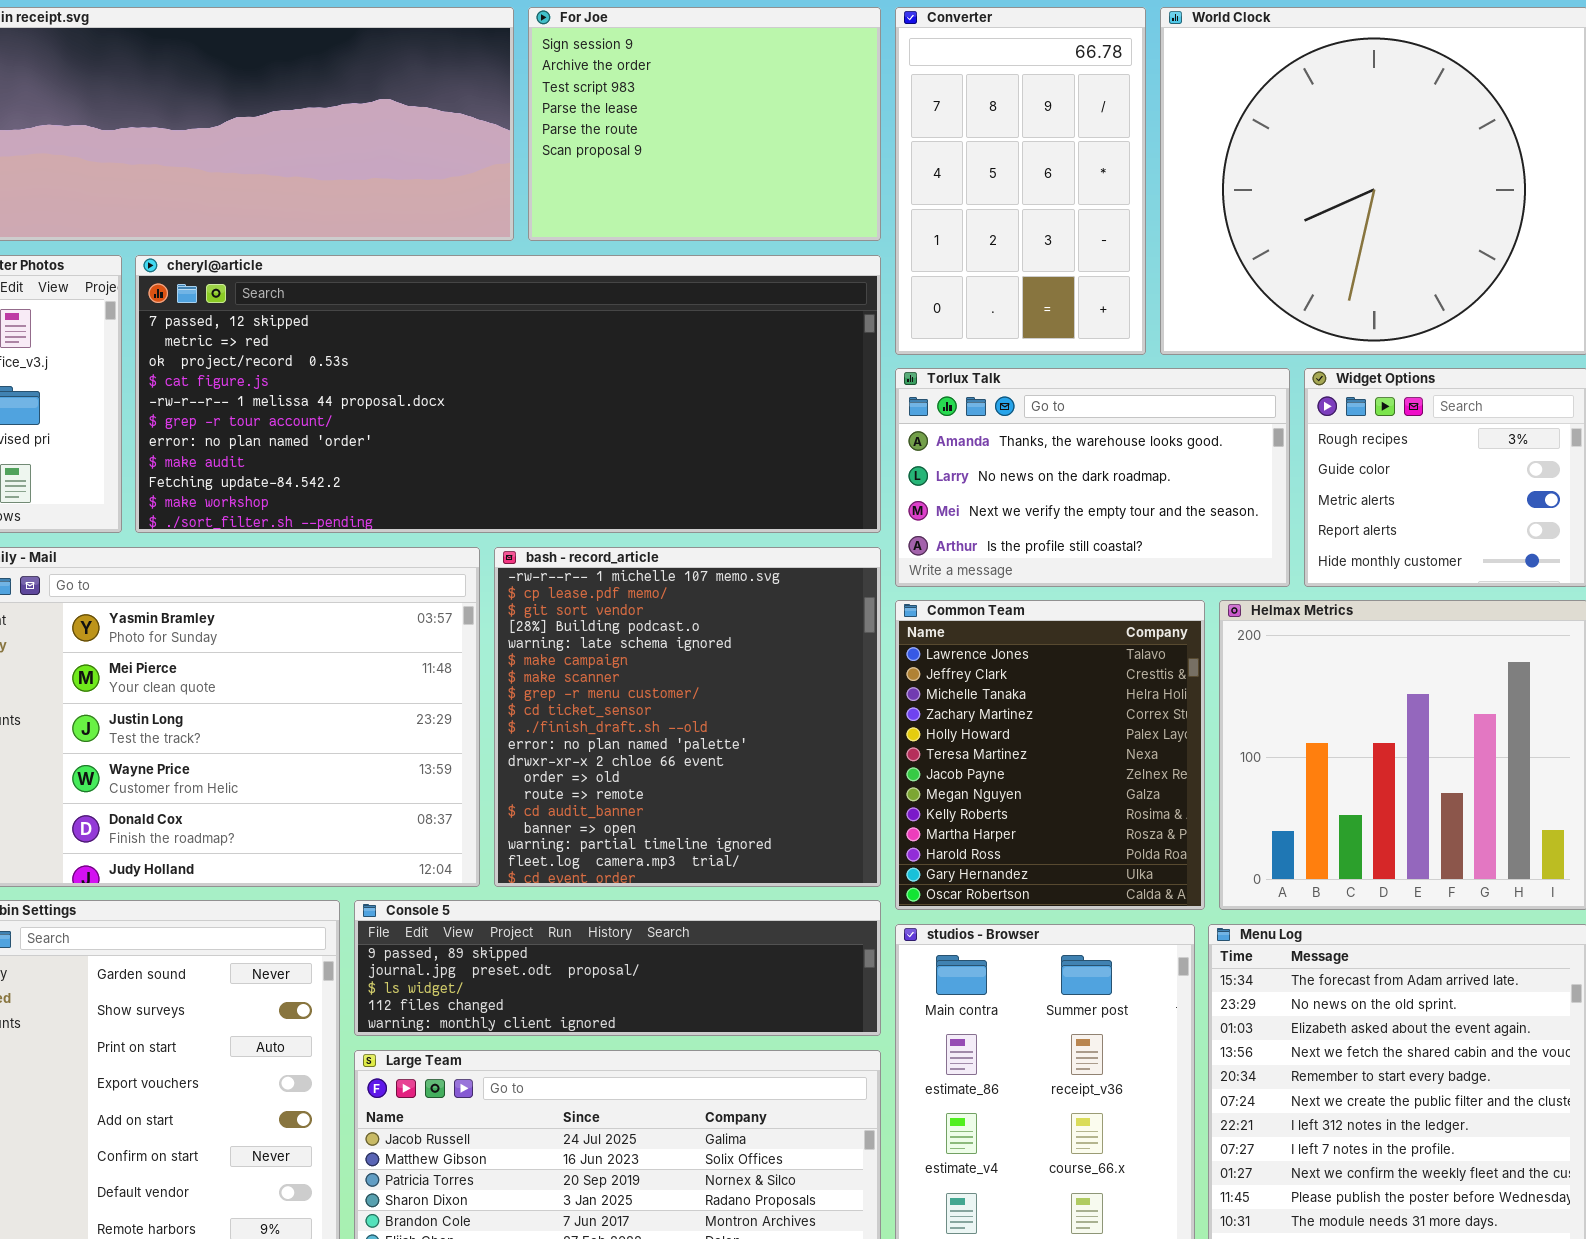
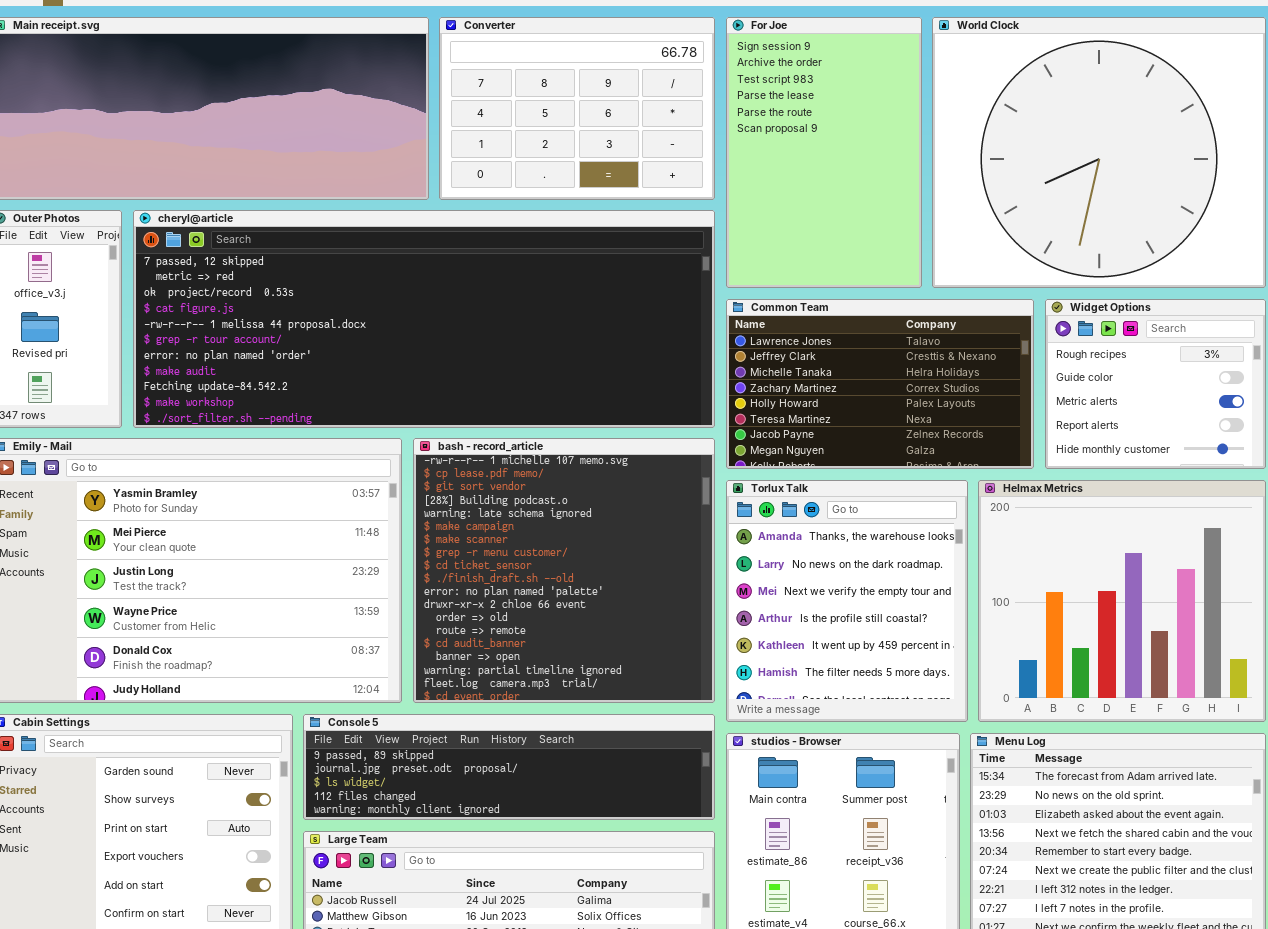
For Joe: [528,7,881,241] -> [726,17,922,288], moved, resized
Converter: [895,7,1146,355] -> [439,17,715,200], moved, resized
Torlux Talk: [895,368,1290,587] -> [726,480,968,722], moved, resized
Common Team: [895,600,1205,910] -> [726,299,1034,469], moved, resized

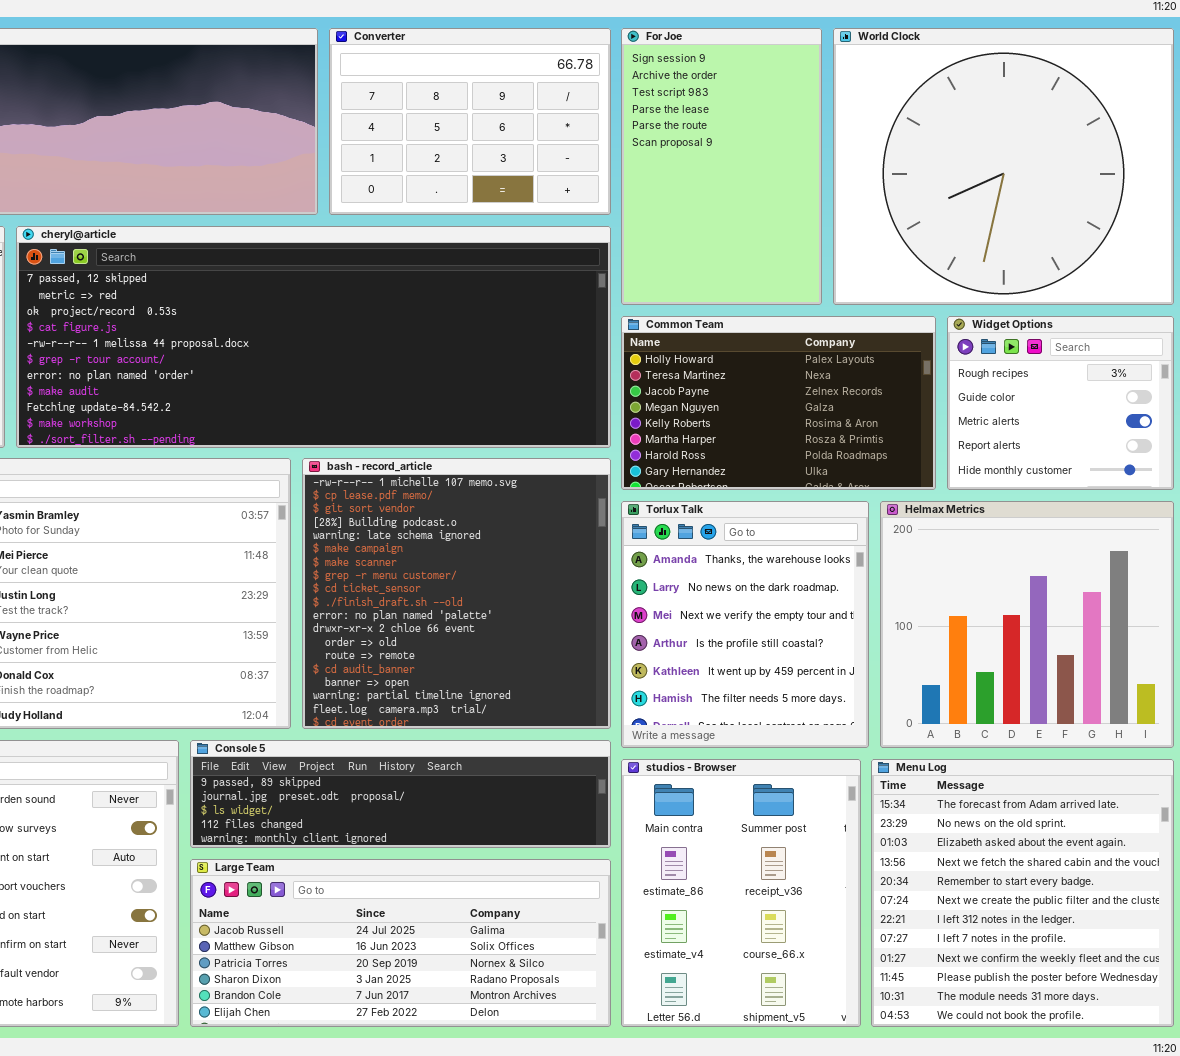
Common Team: [726,299,1034,469] -> [621,316,936,490], scrolled down 4 rows

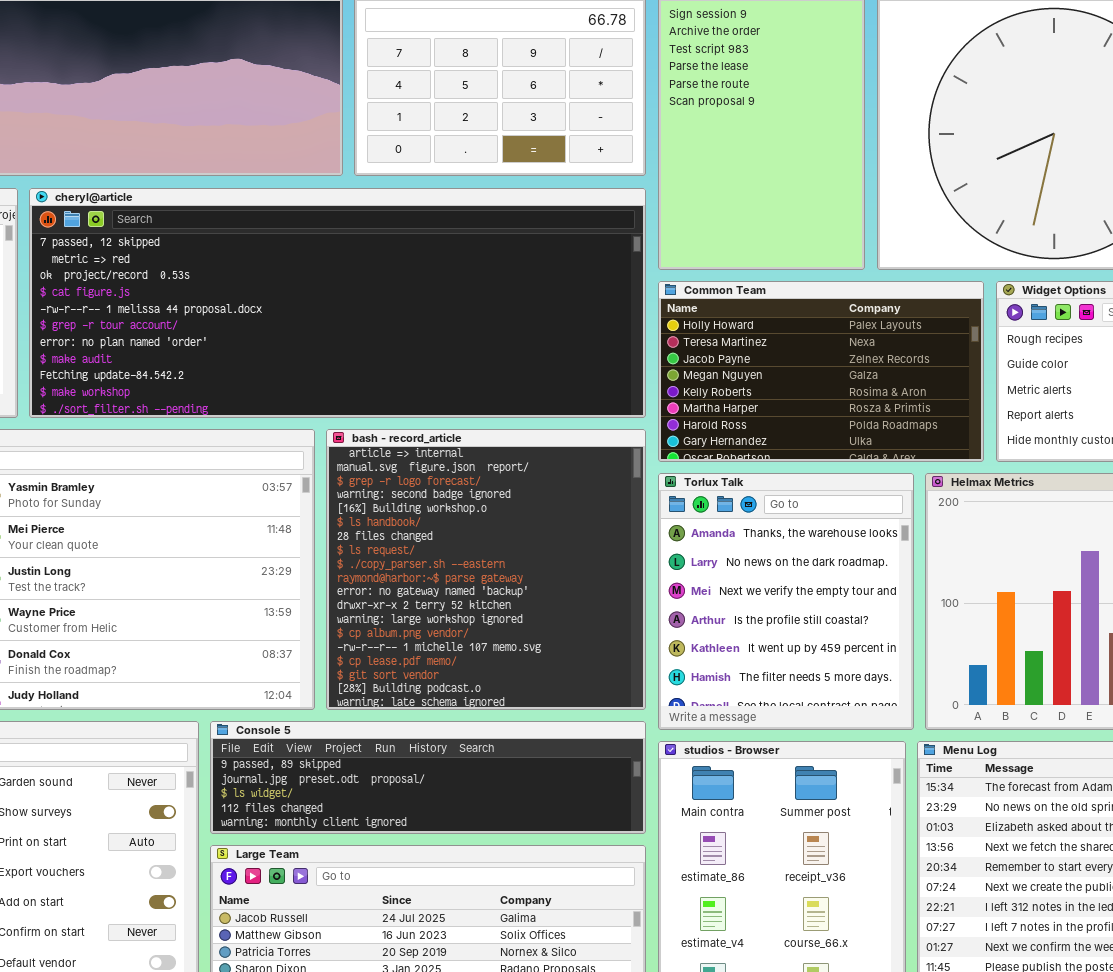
bash - record_article: [302,458,611,729] -> [326,429,646,710], scrolled up 14 rows

